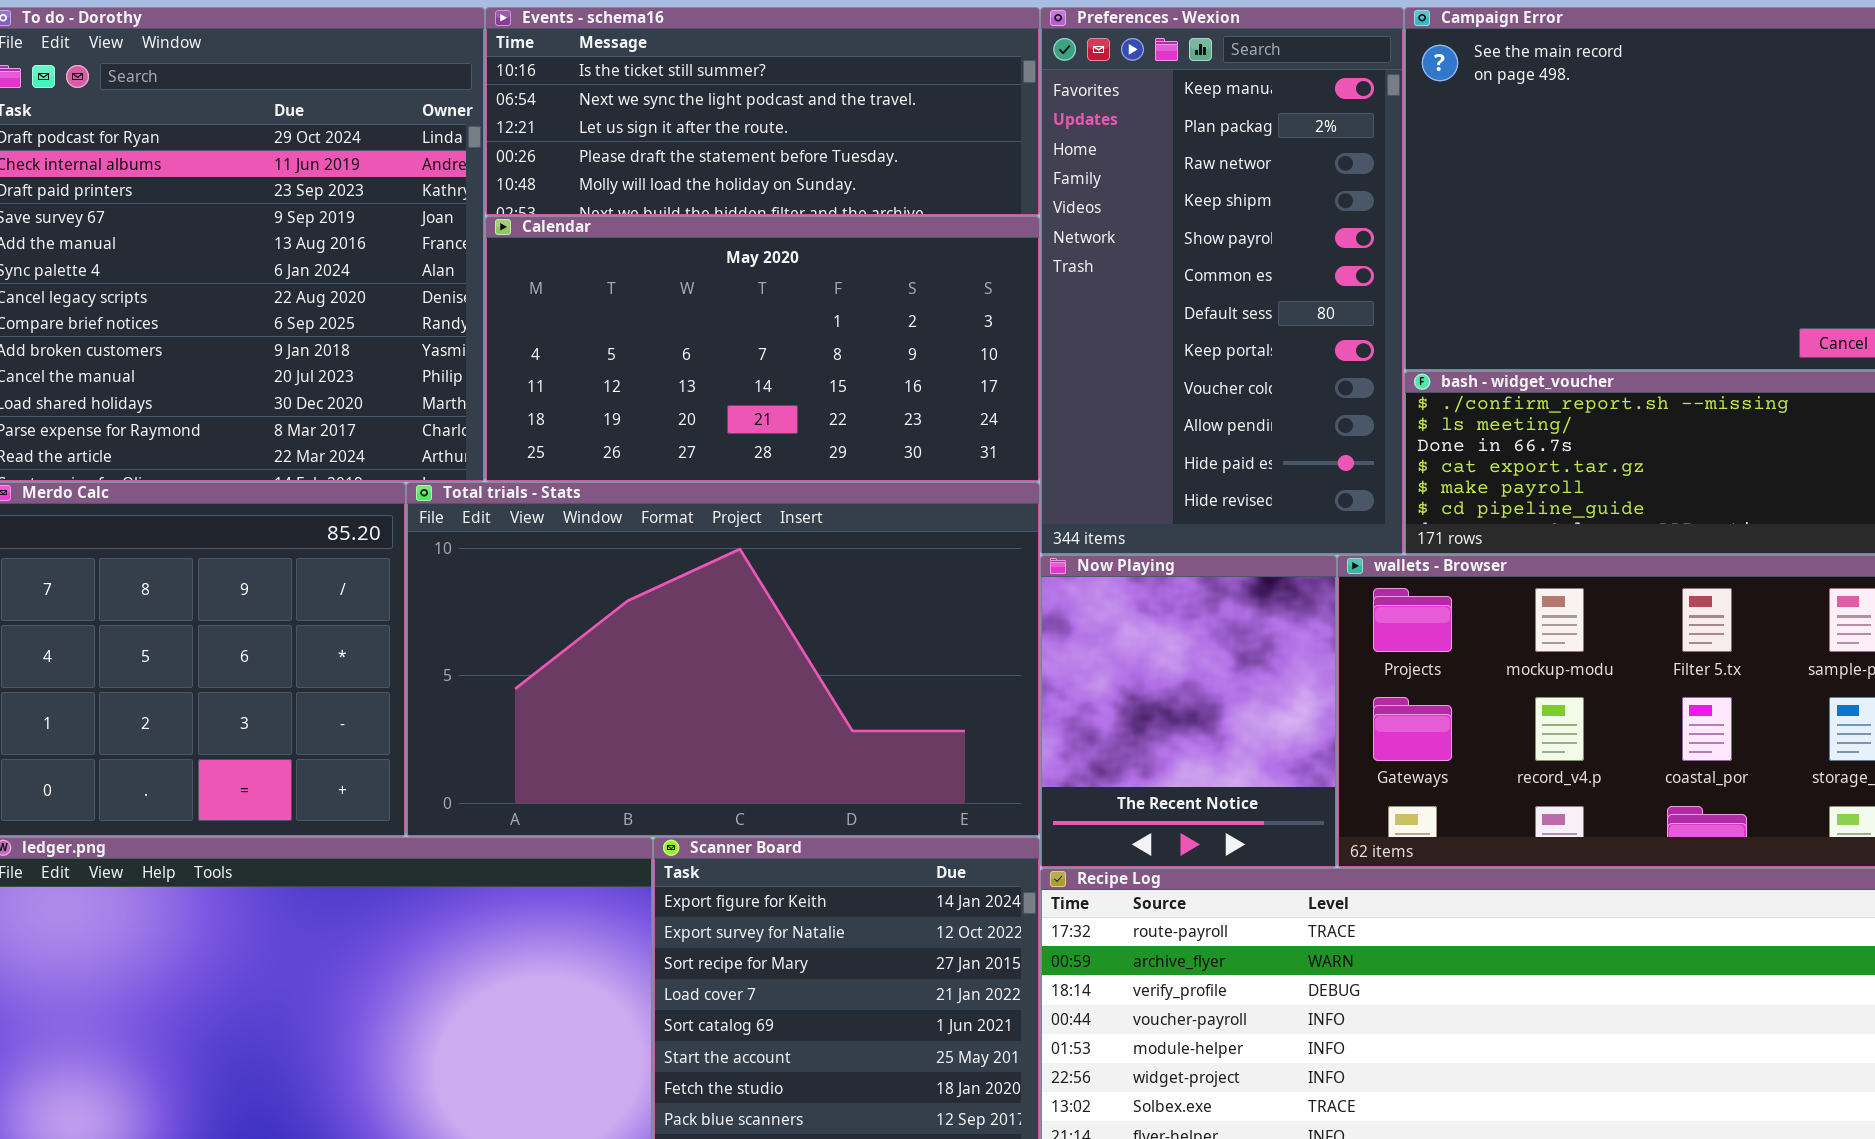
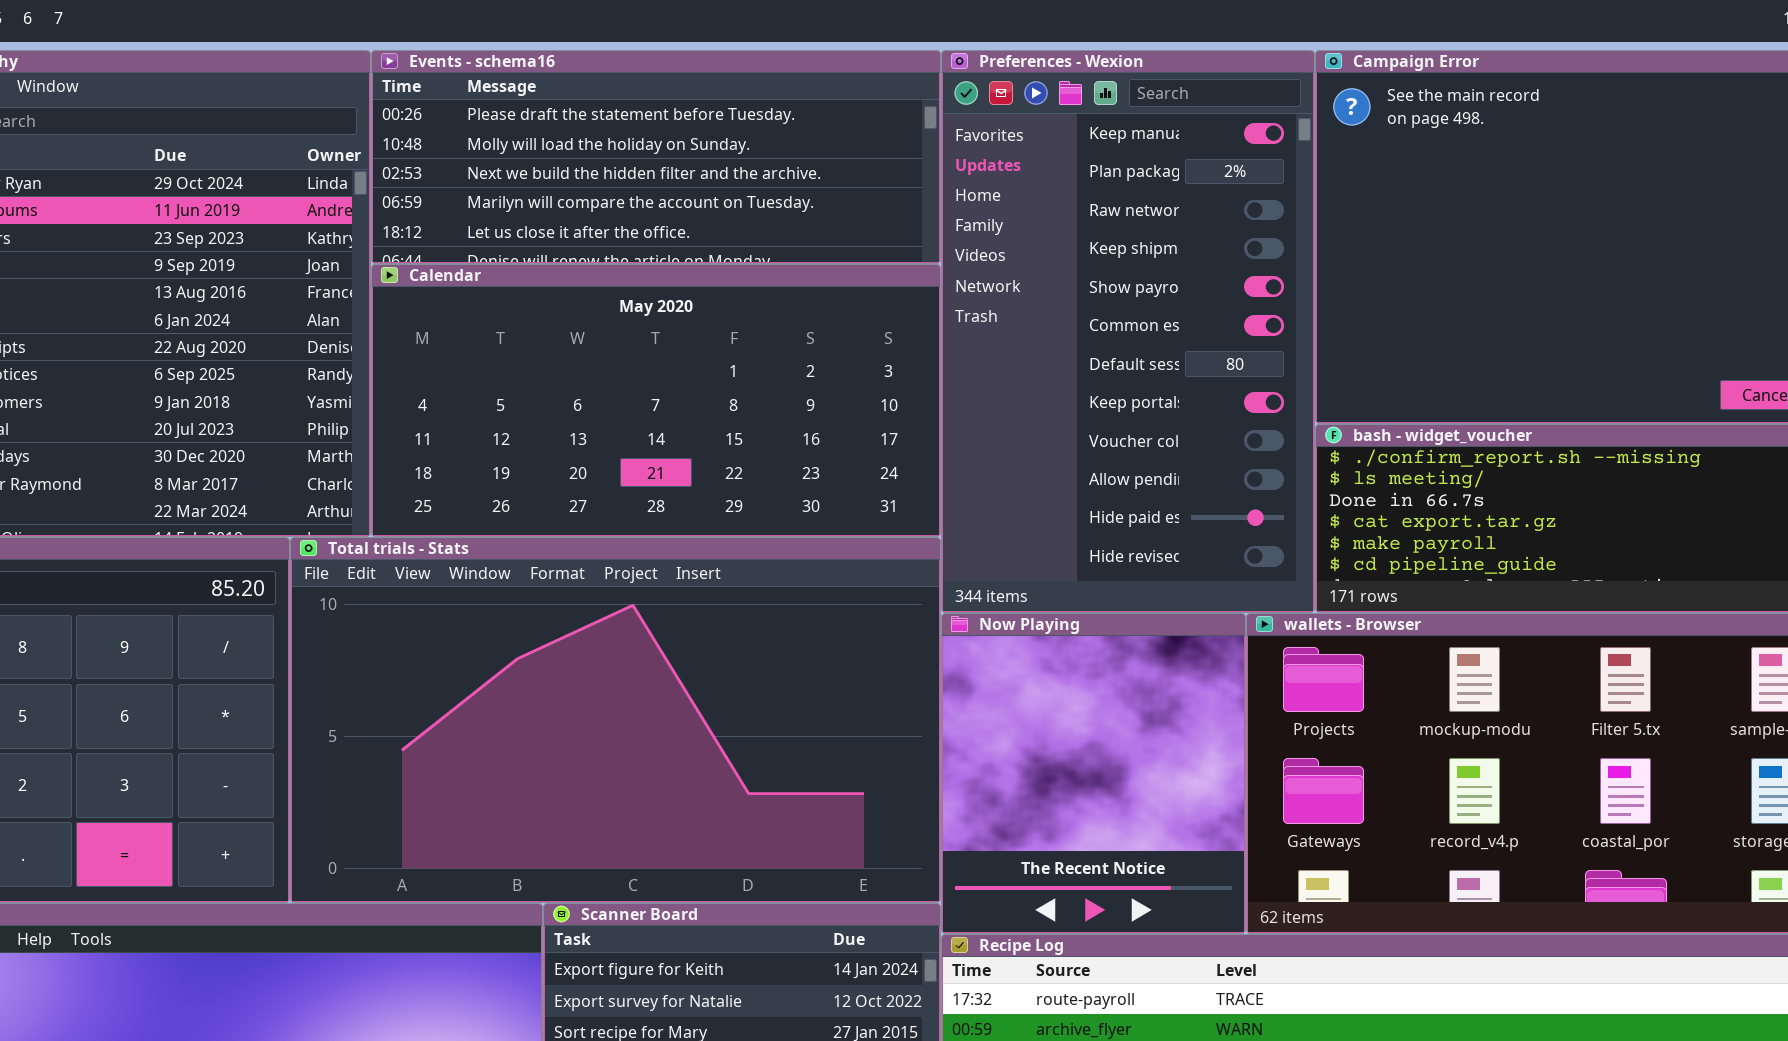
Events - schema16: [485,7,1040,216] -> [371,50,941,264], scrolled down 3 rows

